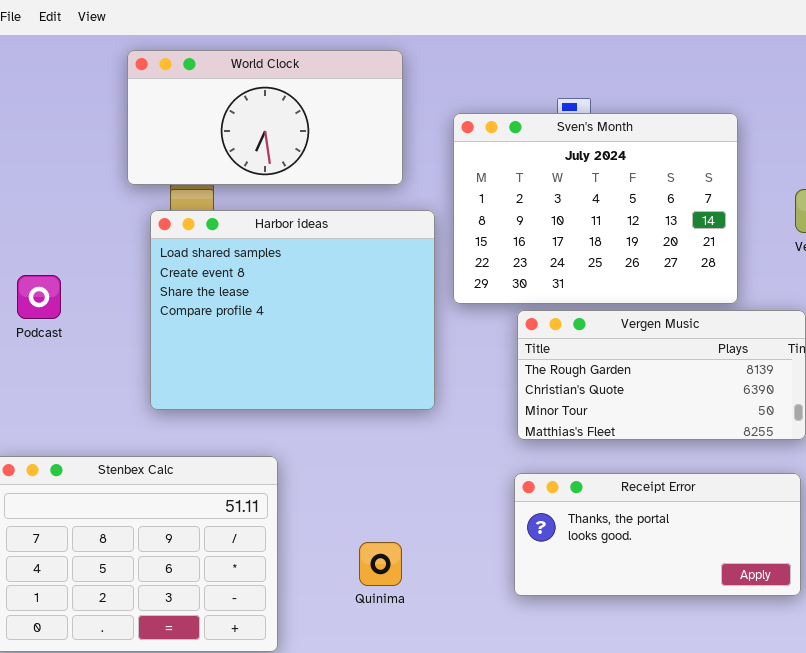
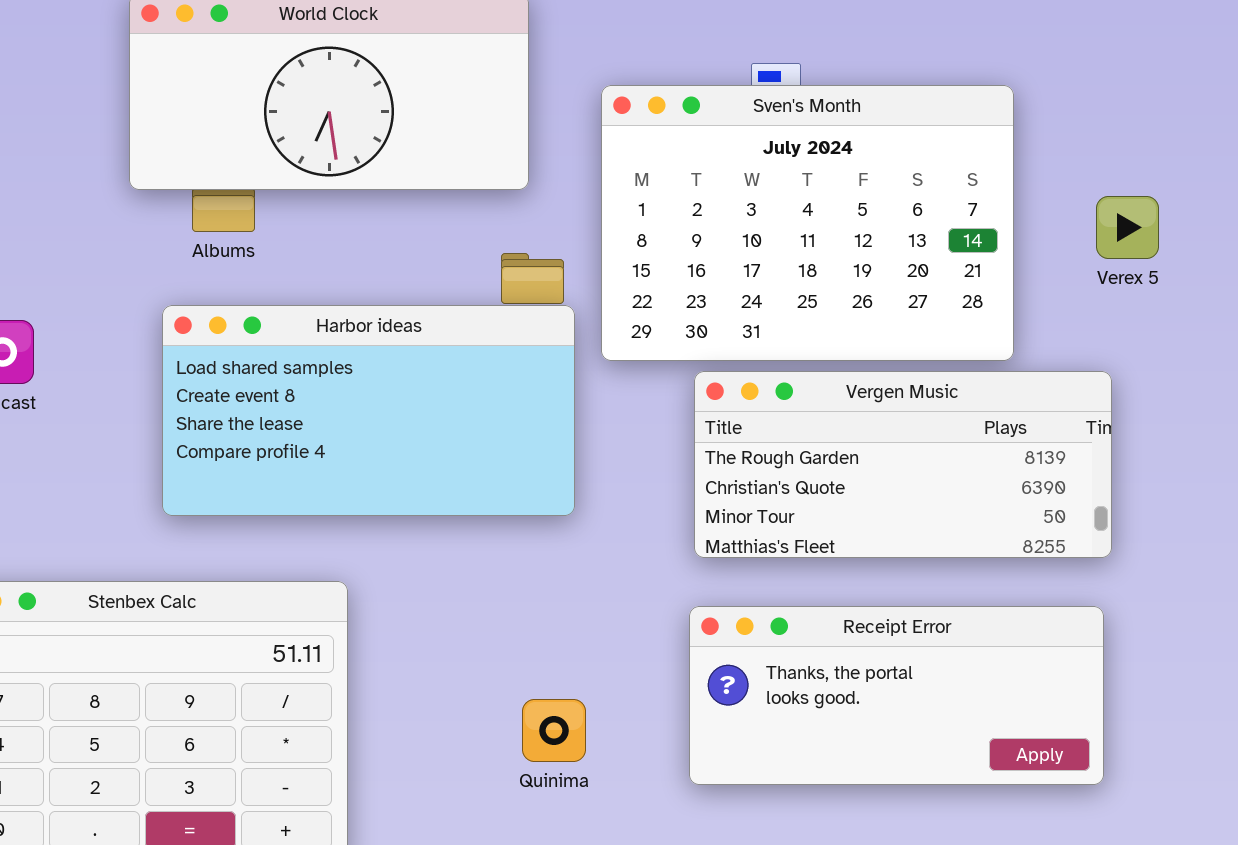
Harbor ideas: [150,210,435,410] -> [162,305,575,516], resized
Quinima: [359,542,402,586] -> [522,699,586,762], moved

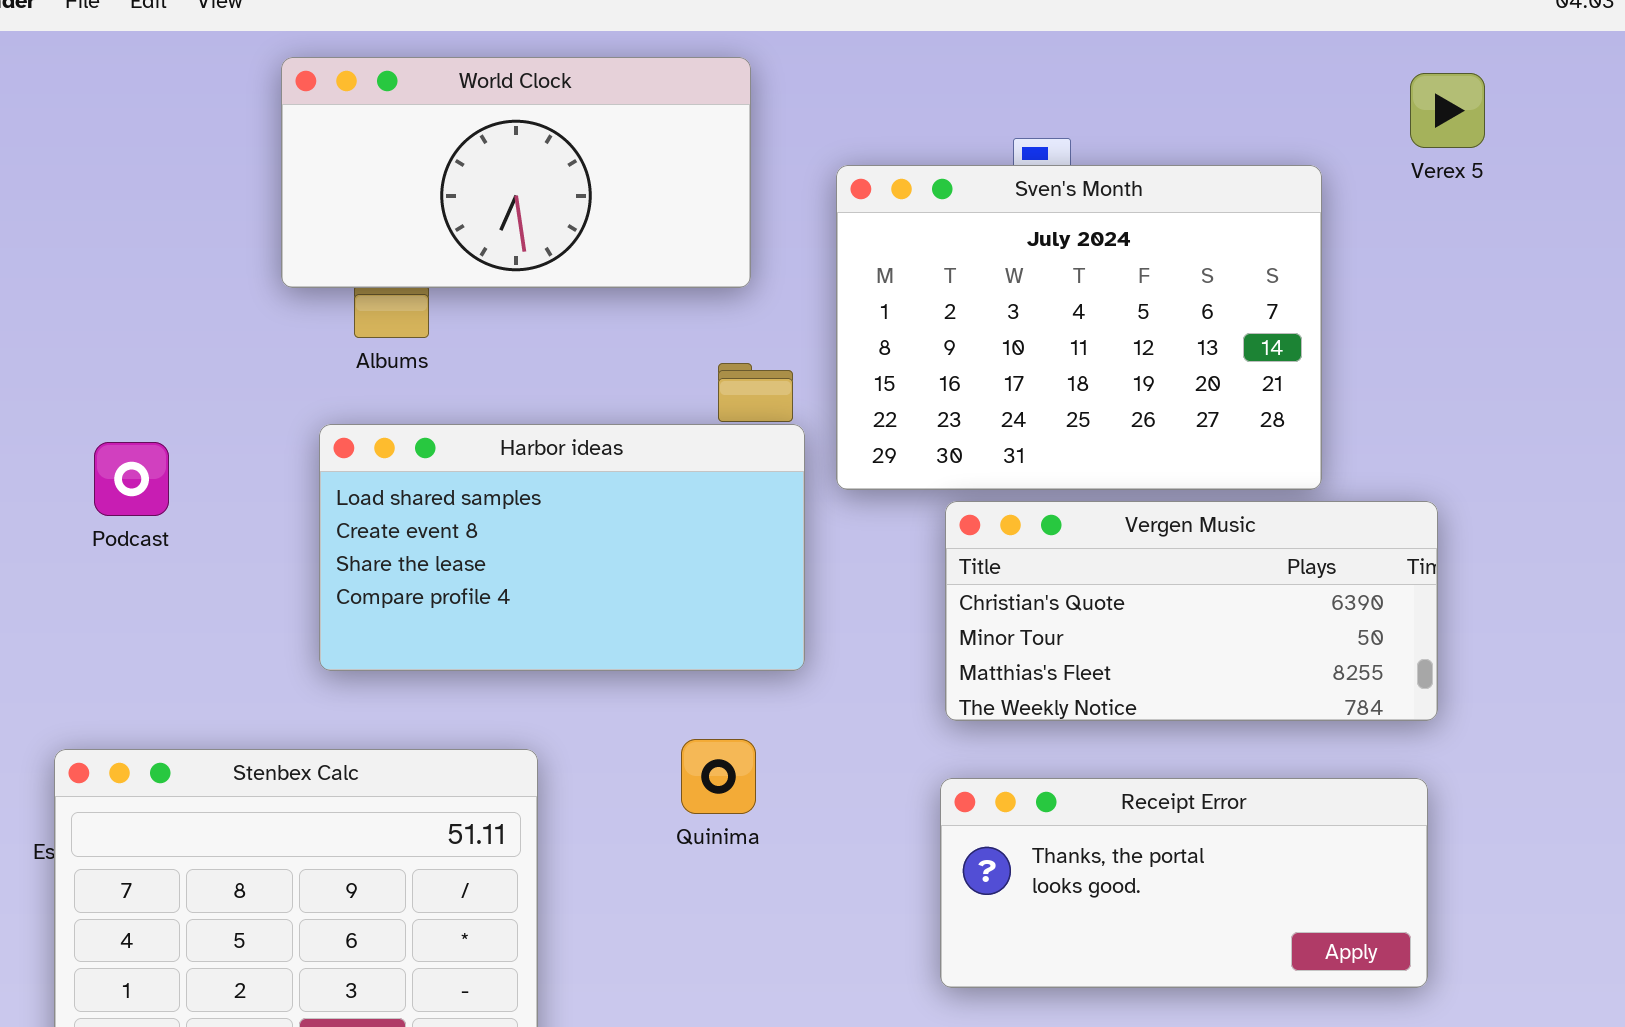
Verex 5: [1096,196,1159,259] -> [1410,73,1485,148], moved
Vergen Music: [694,371,1112,558] -> [945,501,1438,721], scrolled down 1 row
Quinima: [522,699,586,762] -> [681,739,756,814], moved

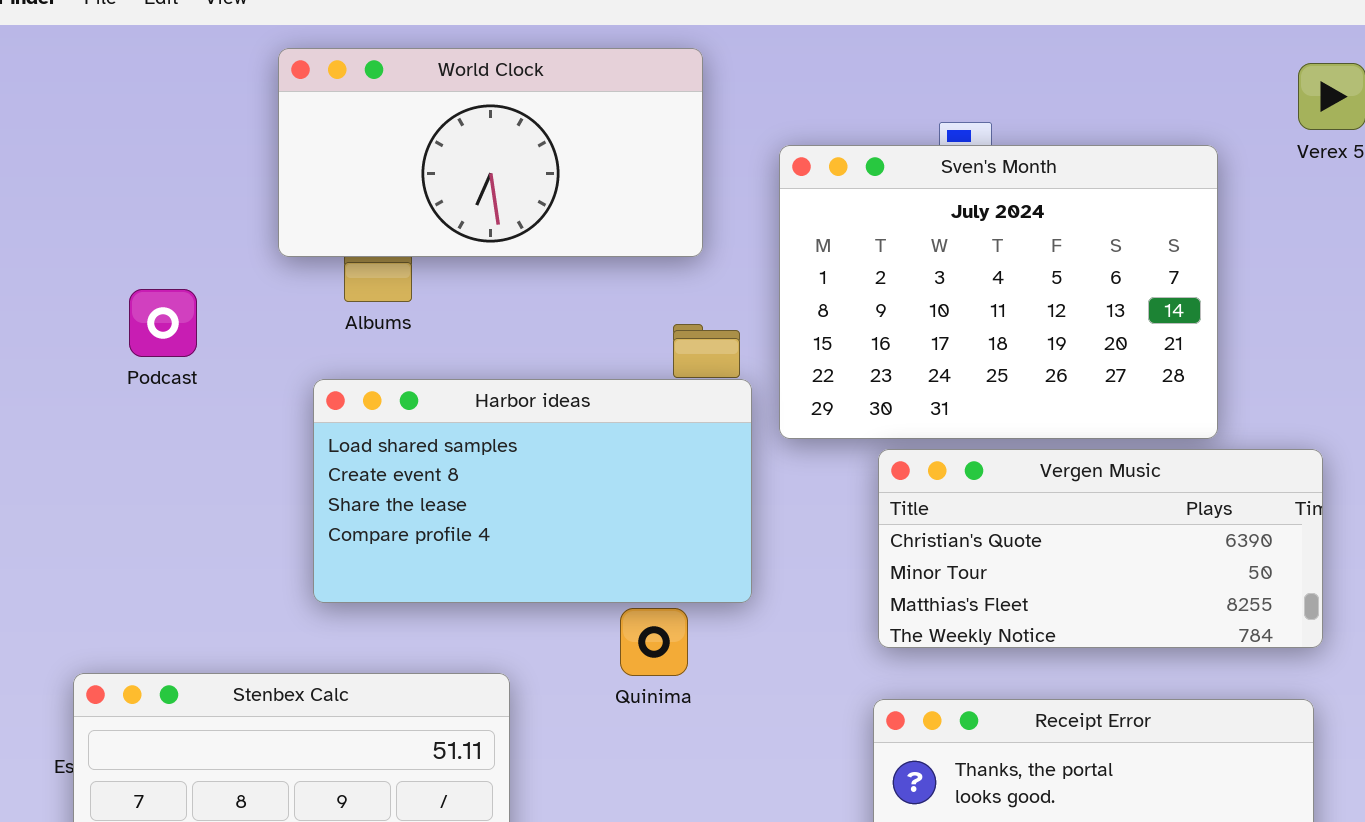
Podcast: [94,442,169,516] -> [129,289,197,357], moved
Quinima: [681,739,756,814] -> [620,608,688,676], moved

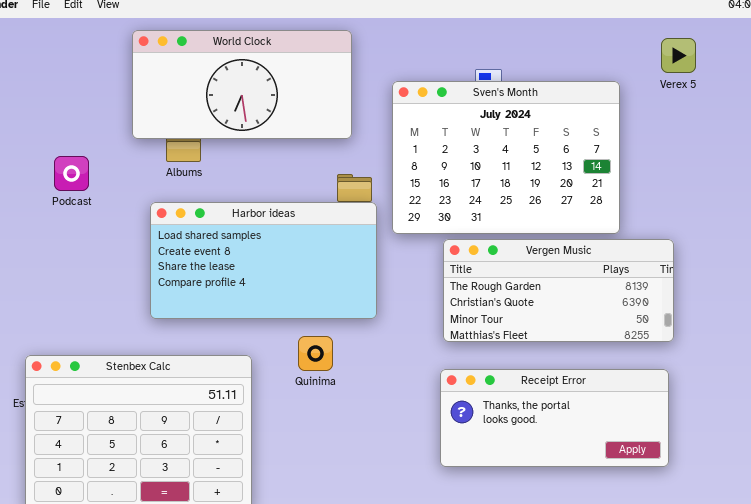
Vergen Music: [878,449,1323,648] -> [443,239,674,342], scrolled up 1 row
Quinima: [620,608,688,676] -> [298,336,333,371], moved

